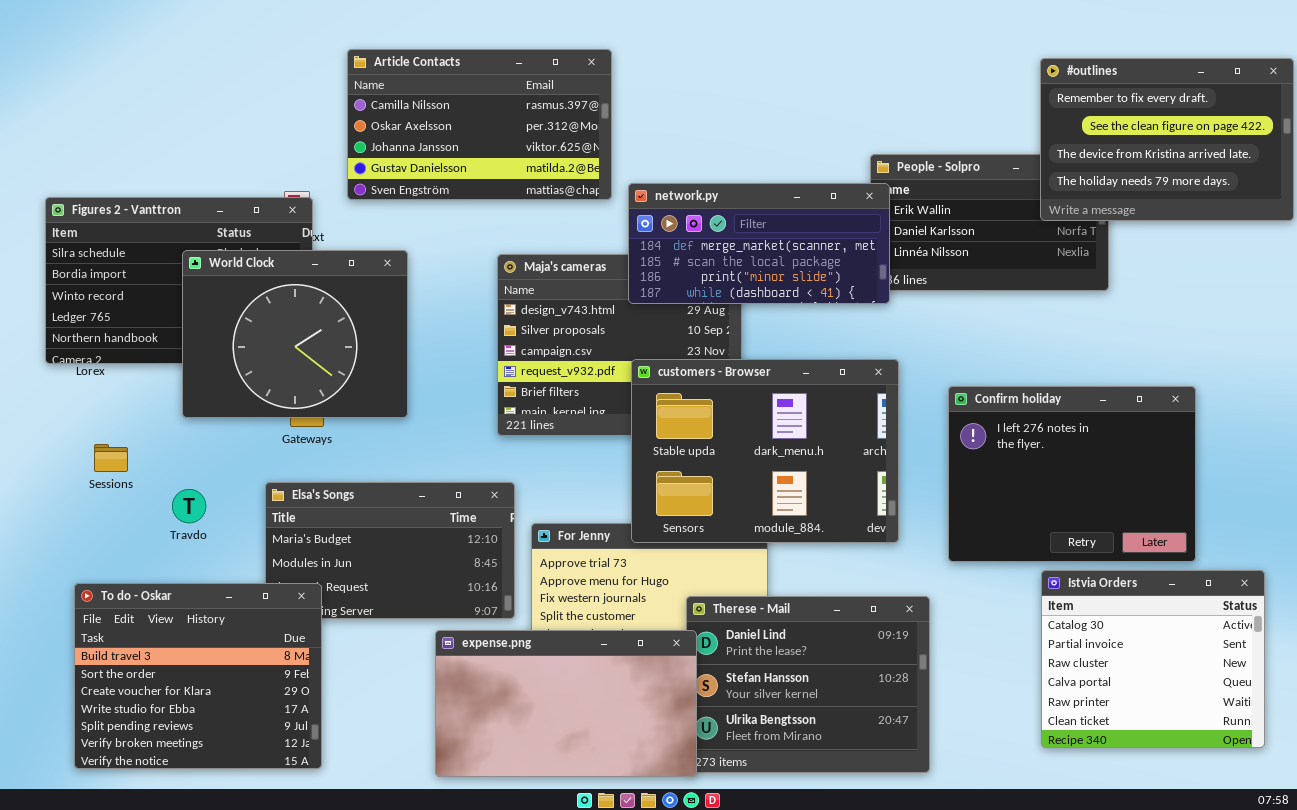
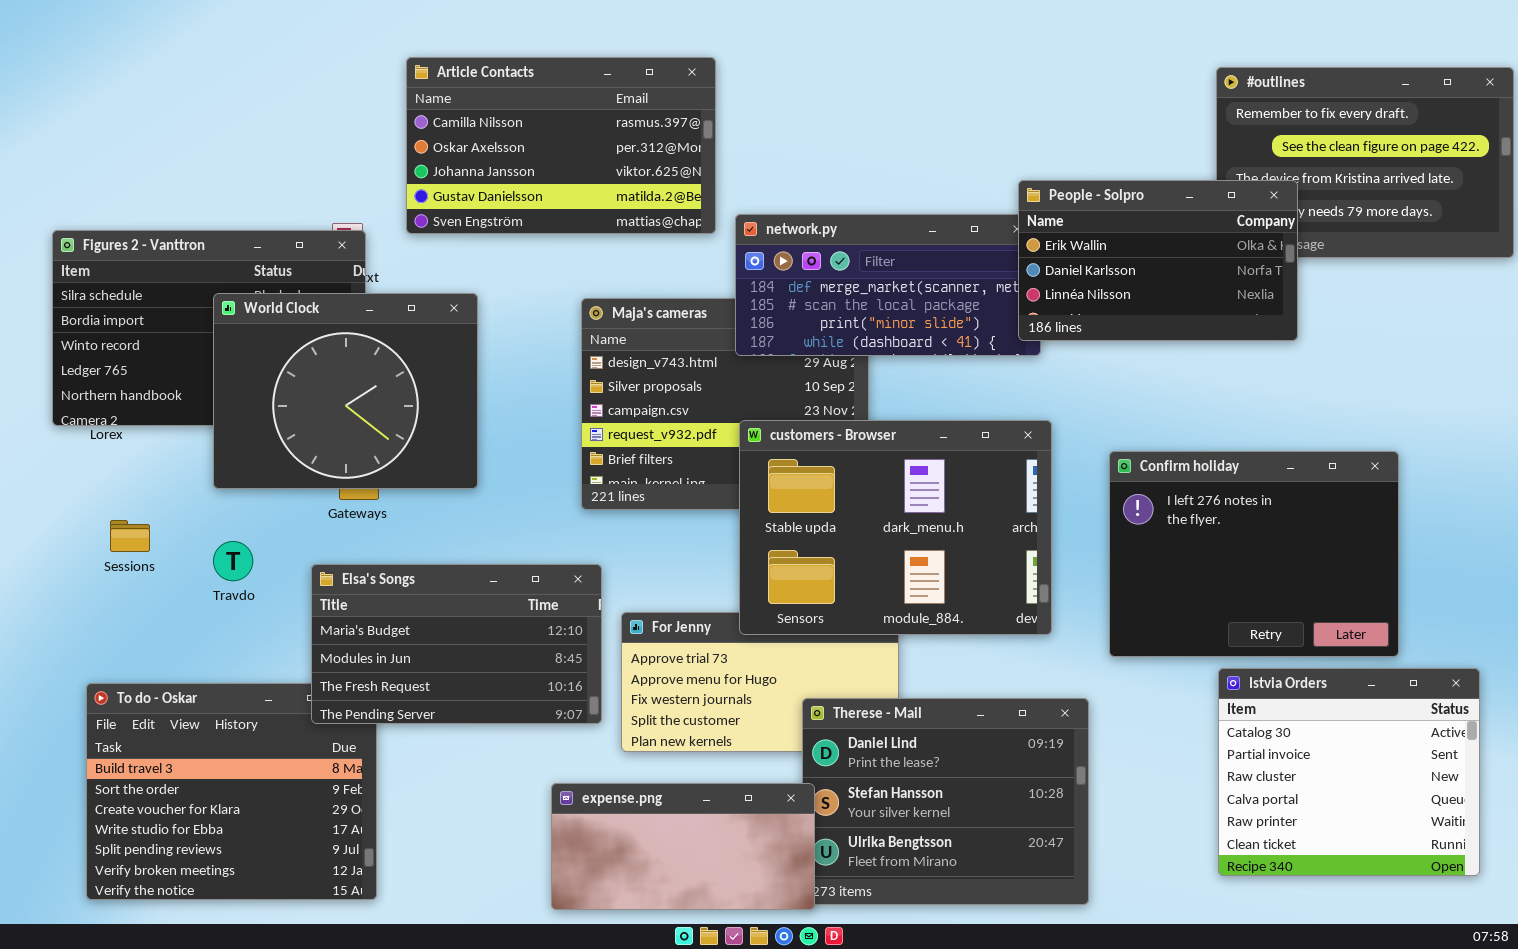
People - Solpro: [870,154,1109,291] -> [1018,180,1298,341], raised
Elsa's Songs: [265,482,515,619] -> [311,564,602,724], raised
Travdo: [172,489,206,523] -> [213,541,253,581], moved
expense.png: [435,630,697,777] -> [551,783,815,910], resized

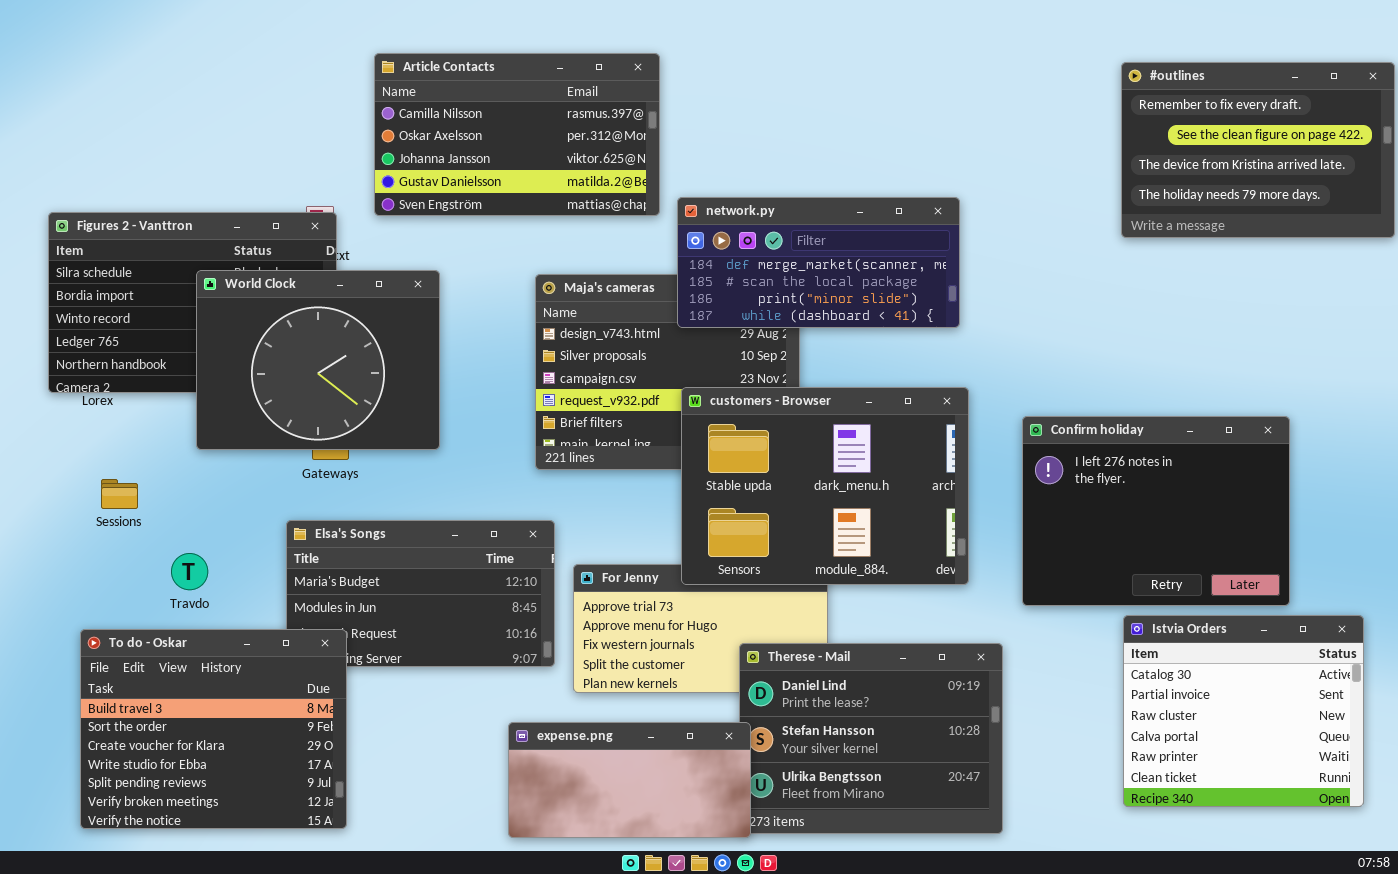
People - Solpro: [1018,180,1298,341] -> none, closed
Travdo: [213,541,253,581] -> [171,553,208,590], moved
To do - Oskar: [86,683,377,900] -> [80,629,347,829], raised

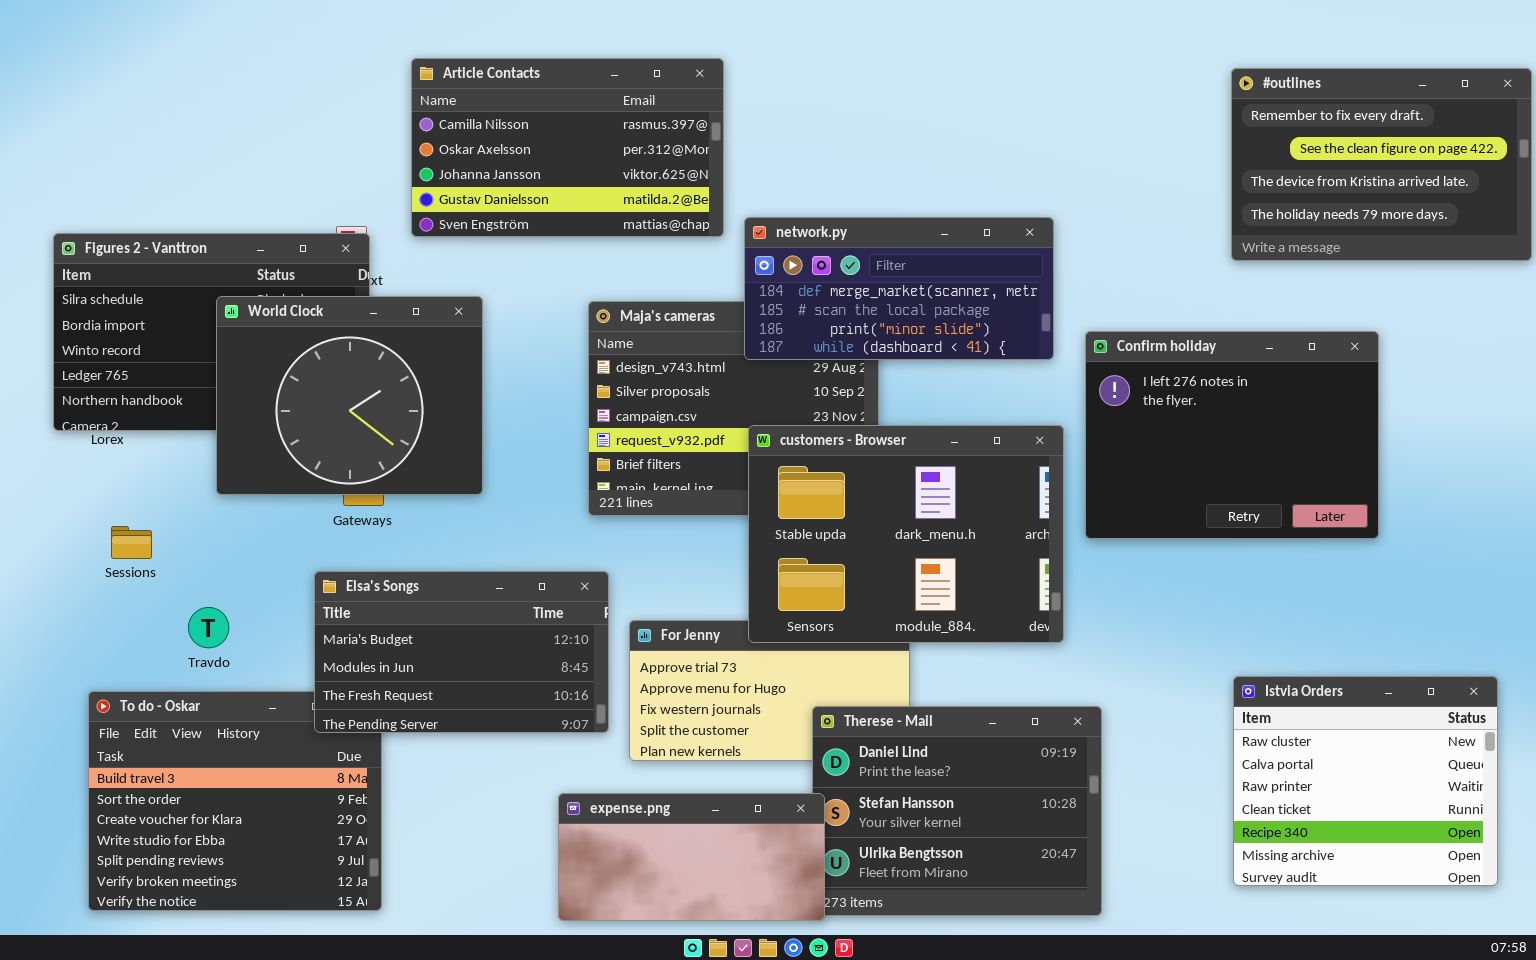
Confirm holiday: [1022,416,1290,606] -> [1085,331,1379,539], moved
Elsa's Songs: [286,520,555,667] -> [314,571,609,733], raised
Istvia Orders: [1123,615,1364,807] -> [1233,676,1498,886], scrolled down 2 rows

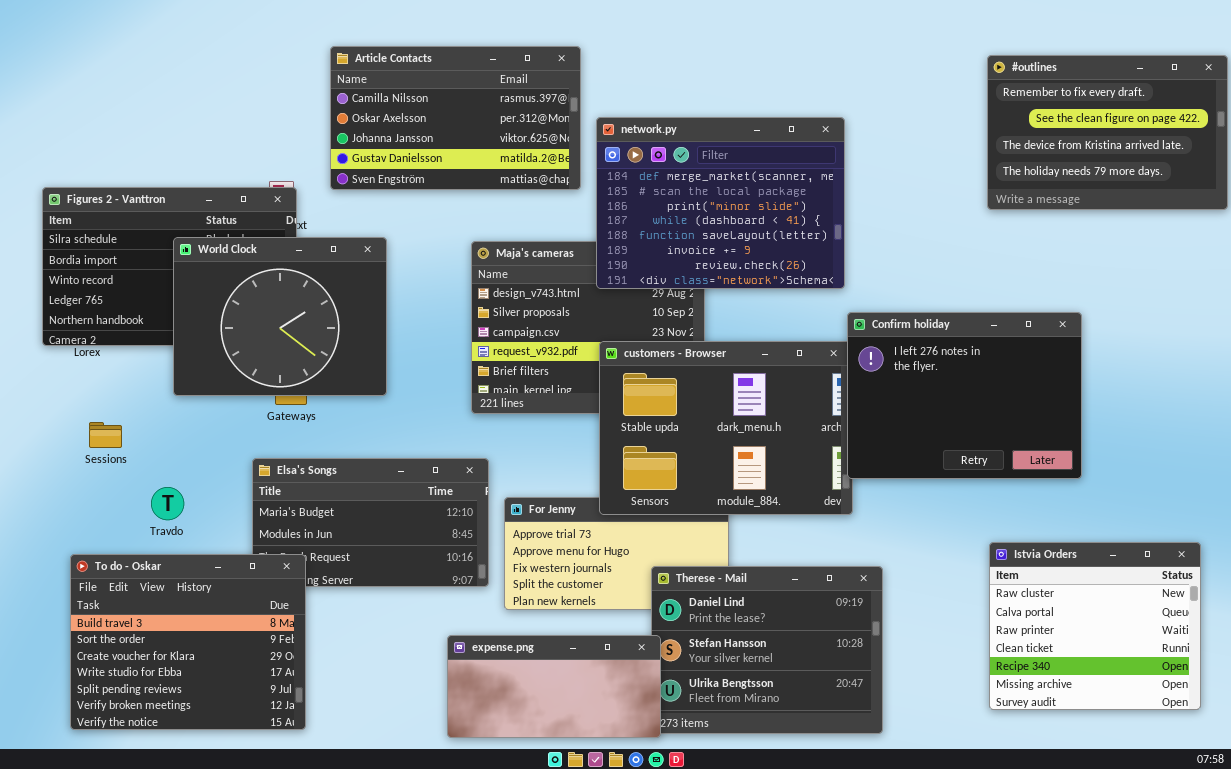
network.py: [744,217,1054,360] -> [596,117,845,289], resized
Confirm holiday: [1085,331,1379,539] -> [847,312,1082,479], moved
To do - Oskar: [88,691,382,911] -> [70,554,306,730], raised

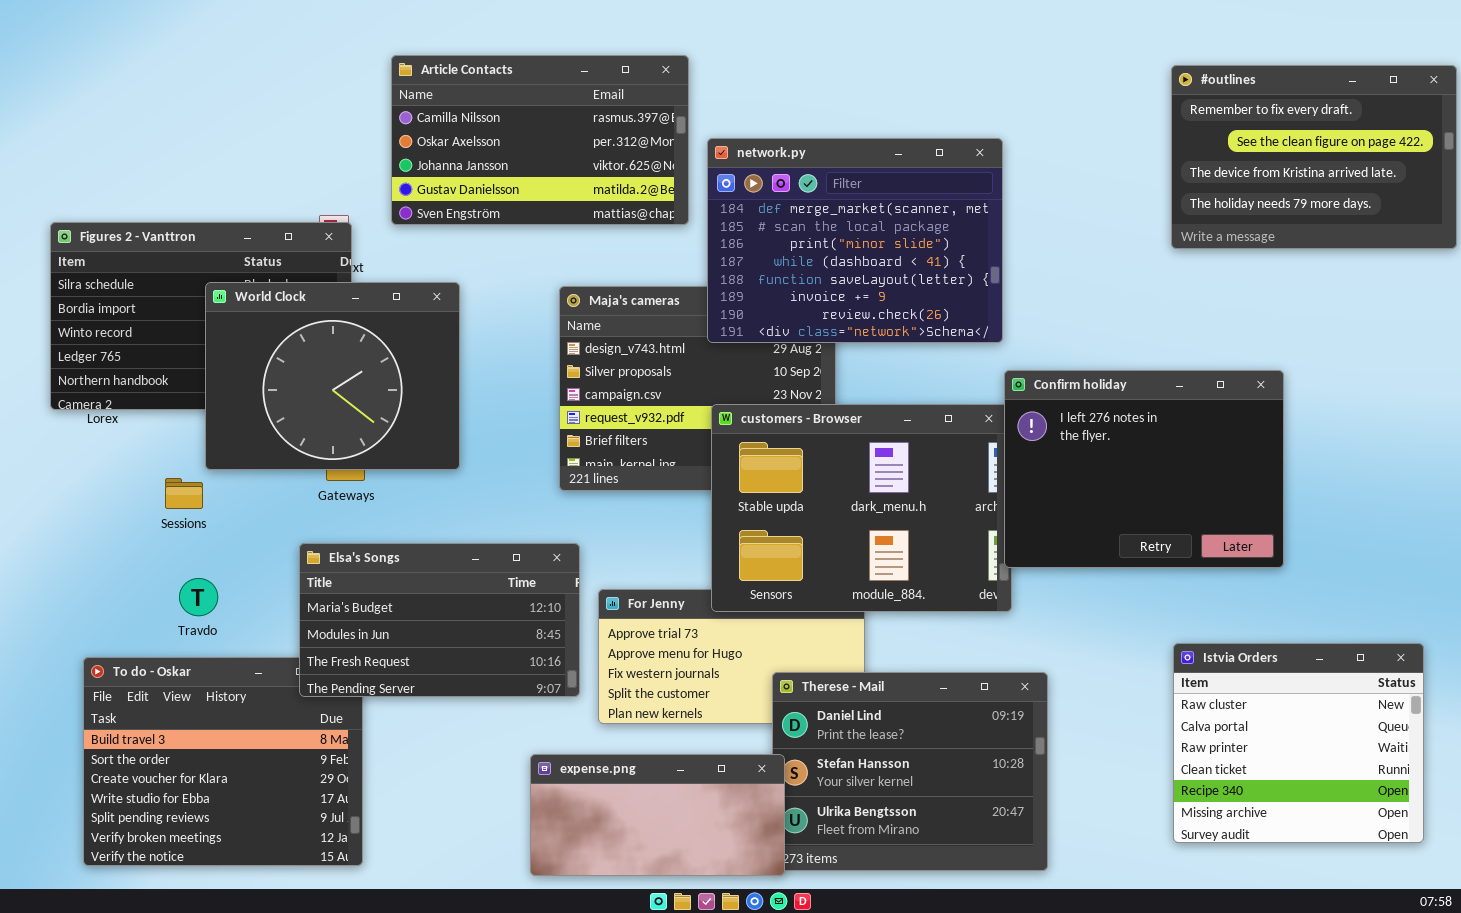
Sessions: [89,422,122,448] -> [165,478,203,509], moved
Elsa's Songs: [252,458,489,587] -> [299,543,580,697], raised

